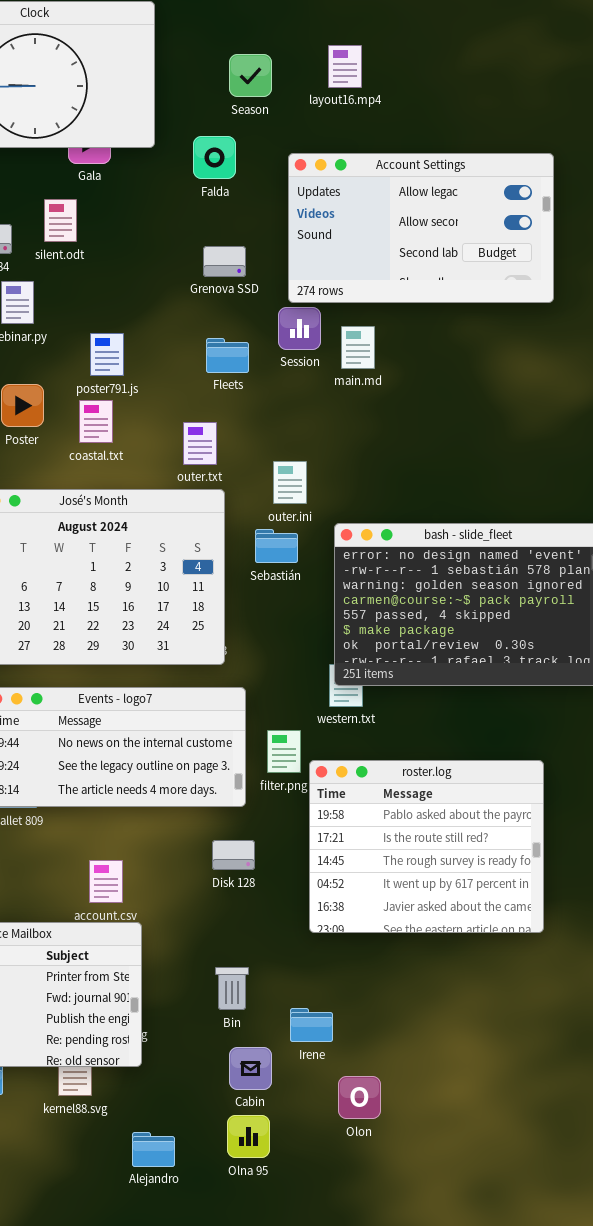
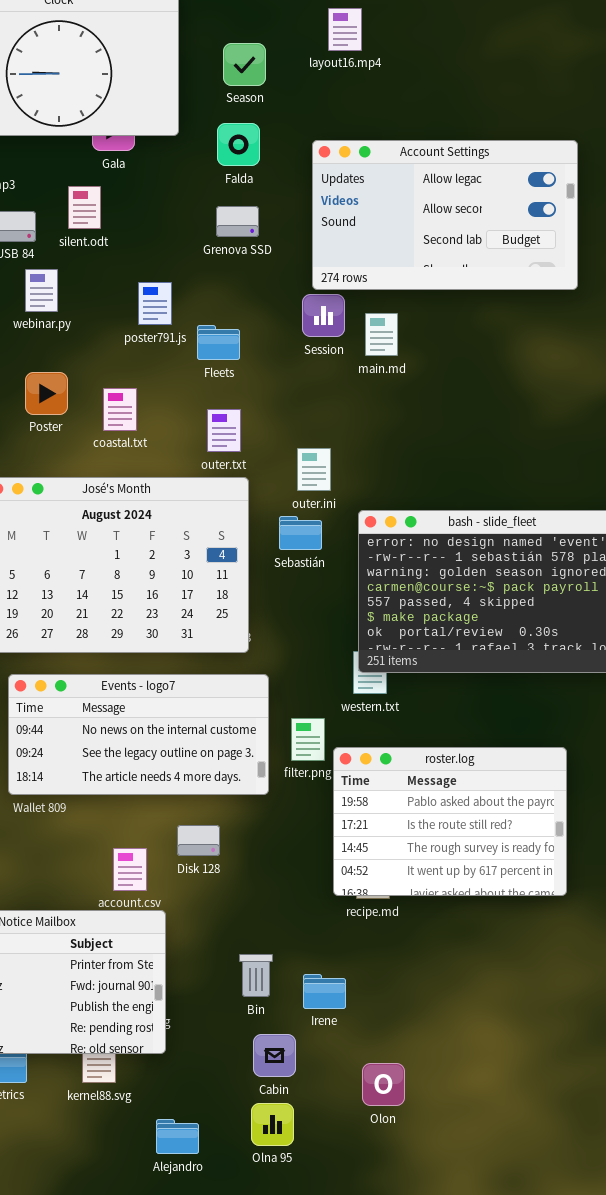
layout16.mp4: [328,45,362,88] -> [328,8,362,51], moved
Season: [229,54,272,97] -> [223,43,266,86], moved
Grenova SSD: [203,246,246,277] -> [216,206,259,237], moved
poster791.js: [90,333,124,376] -> [138,282,172,325], moved
Fleets: [206,338,249,373] -> [197,325,240,360], moved
roster.log: [309,760,544,933] -> [333,747,567,896], resized
Disk 128: [212,840,255,870] -> [177,825,220,856], moved
Irene: [290,1008,333,1042] -> [303,974,346,1009], moved

